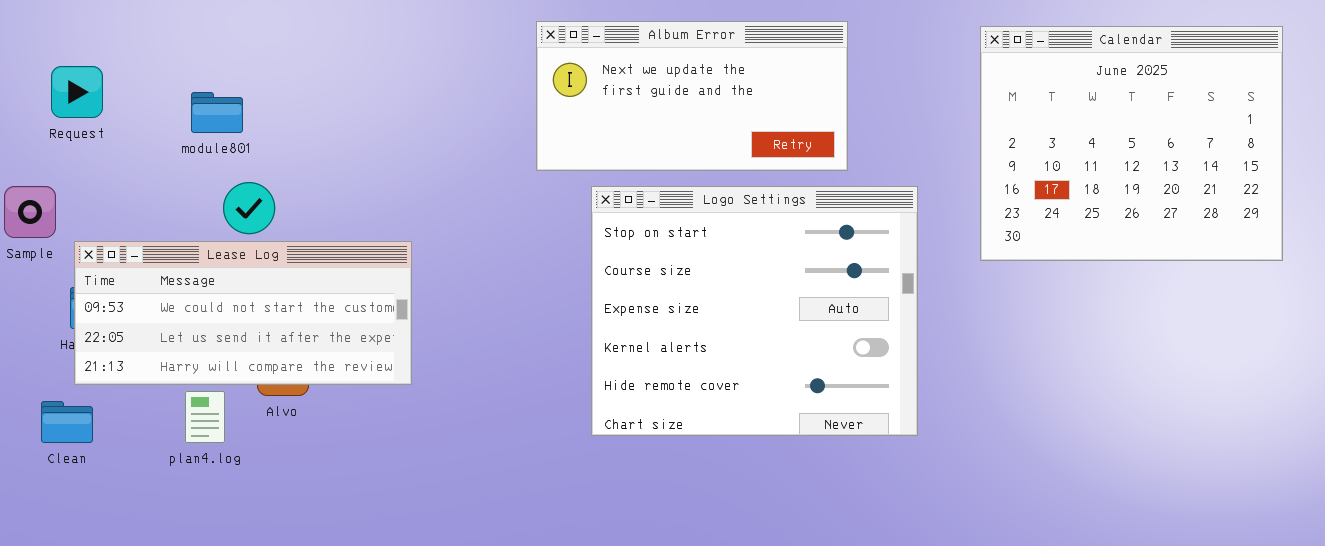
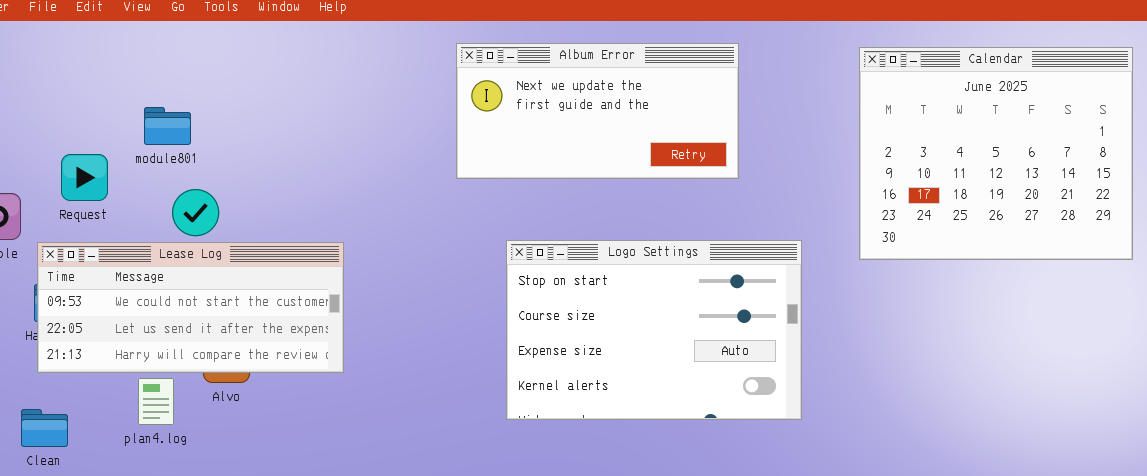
Request: [51,66,103,118] -> [61,154,108,201], moved
Logo Settings: [591,186,918,436] -> [506,240,802,420], resized
Clean: [41,401,93,443] -> [21,409,68,447], moved

